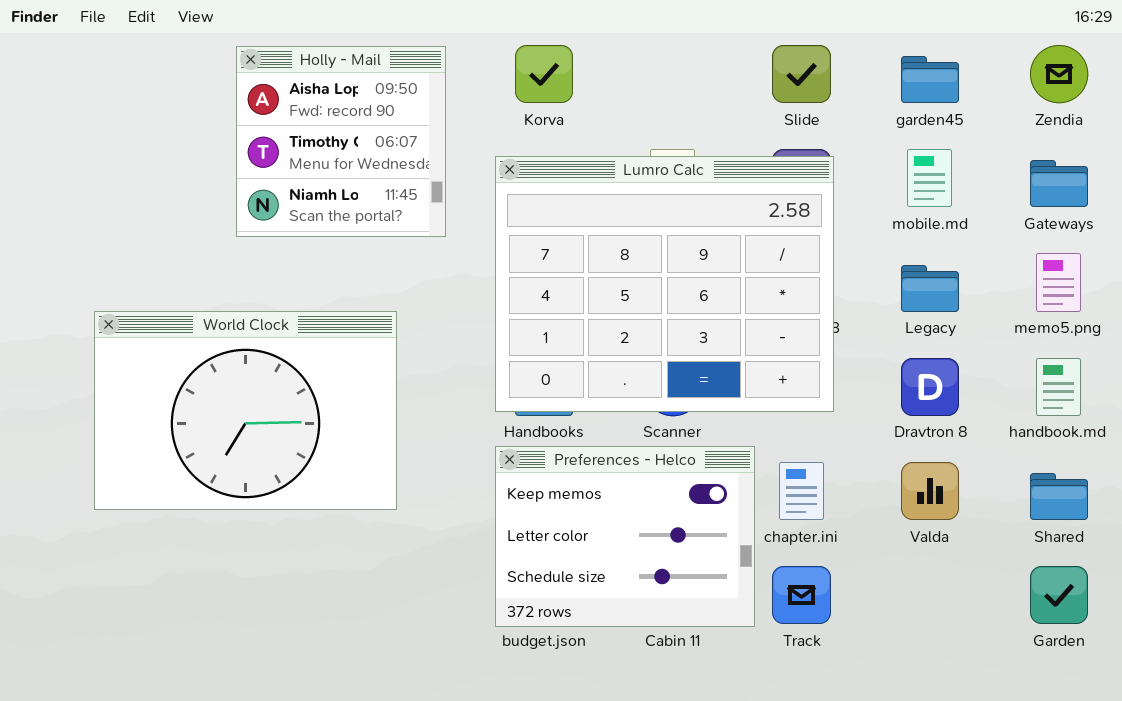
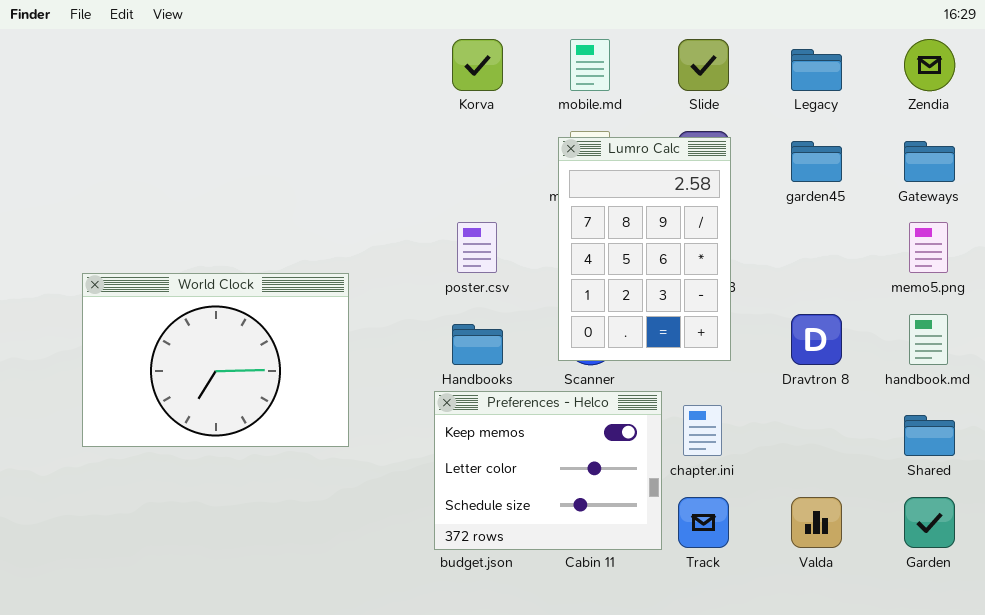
Holly - Mail: [236,46,446,237] -> none, closed
garden45: [901,56,959,103] -> [791,141,842,182], moved
mobile.md: [907,149,952,207] -> [570,39,610,91], moved
Lumro Calc: [495,156,834,412] -> [558,137,731,361], resized
Legacy: [901,265,959,312] -> [791,49,842,91], moved
Valda: [901,462,959,520] -> [791,497,842,548], moved

